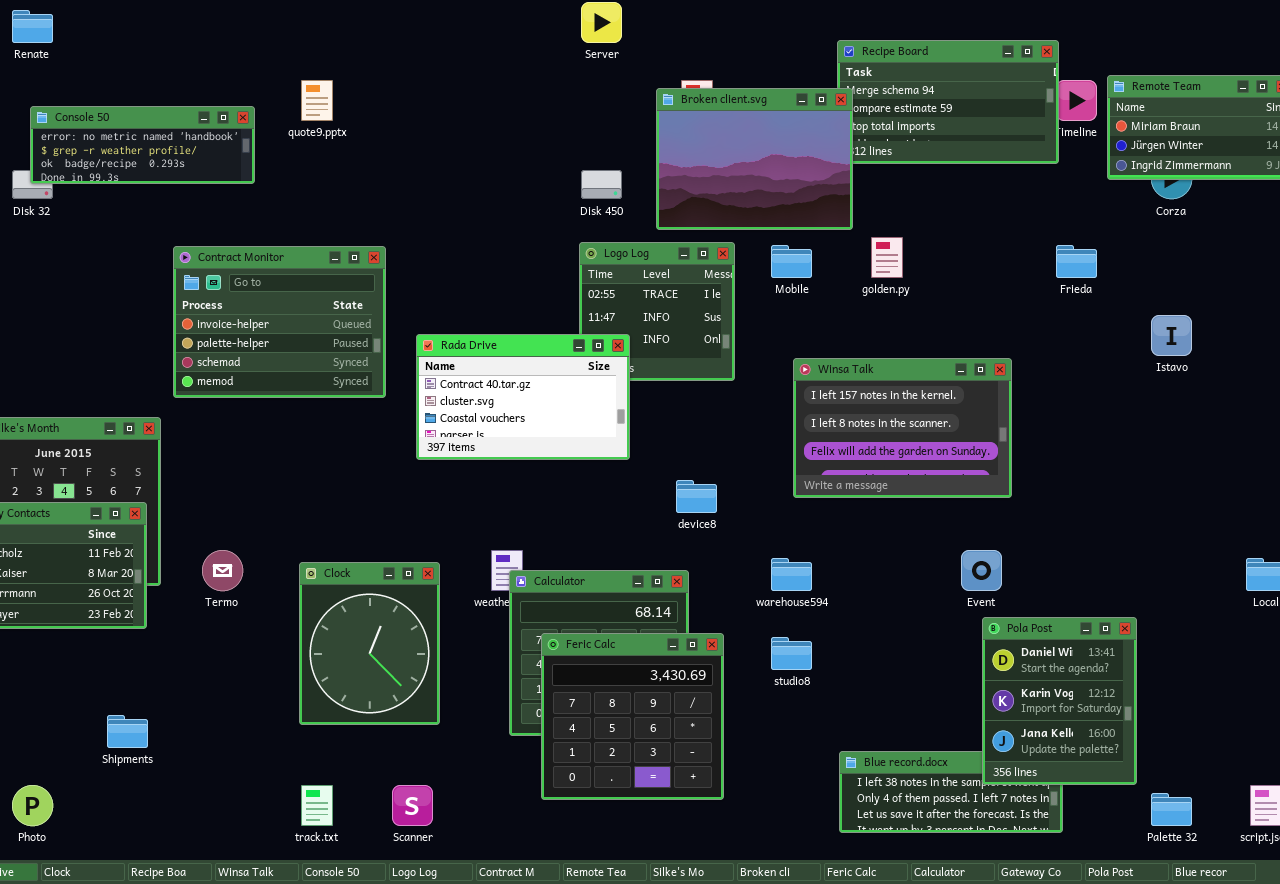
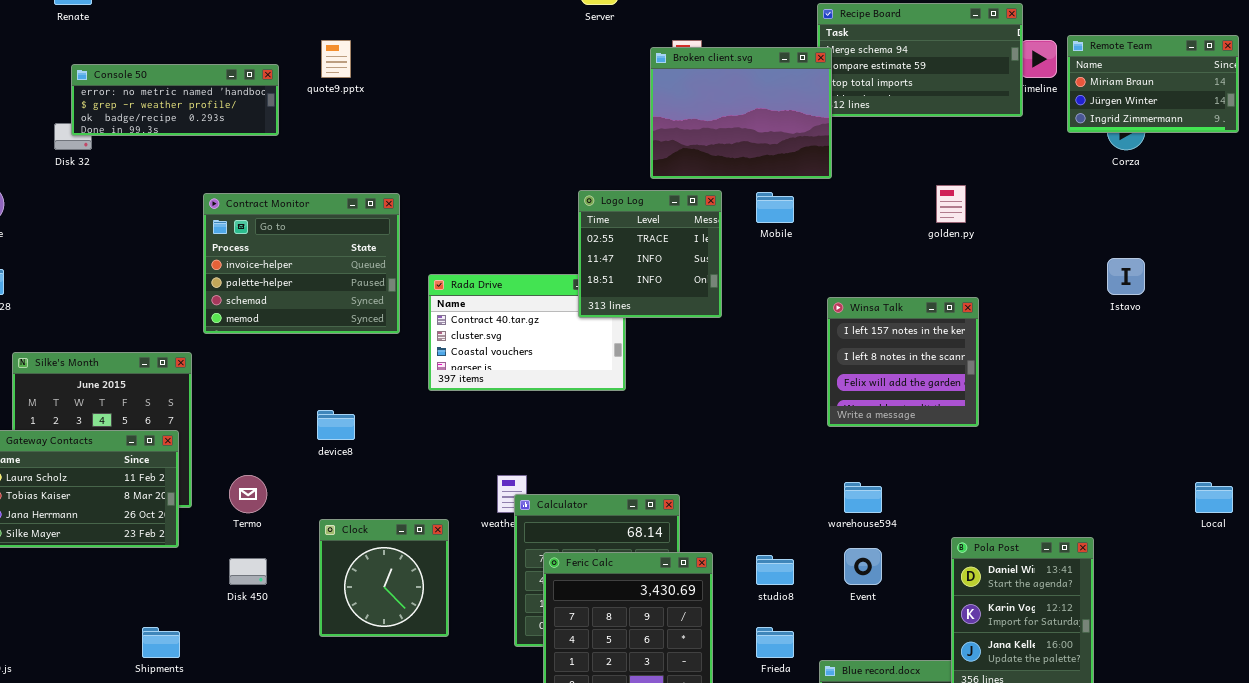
Disk 450: [581,170,622,199] -> [229,558,267,585], moved
golden.py: [871,237,903,278] -> [936,185,966,223], moved
Logo Log: [579,242,735,381] -> [578,190,722,318], raised
Frieda: [1056,245,1097,278] -> [756,627,794,658], moved
Winsa Talk: [793,358,1012,498] -> [827,297,979,427], resized
device8: [676,480,717,513] -> [317,410,355,440], moved
Event: [961,550,1002,591] -> [844,548,882,585], moved
warehouse594: [771,558,812,591] -> [844,482,882,513], moved
Clock: [299,562,440,725] -> [319,519,449,637], resized

